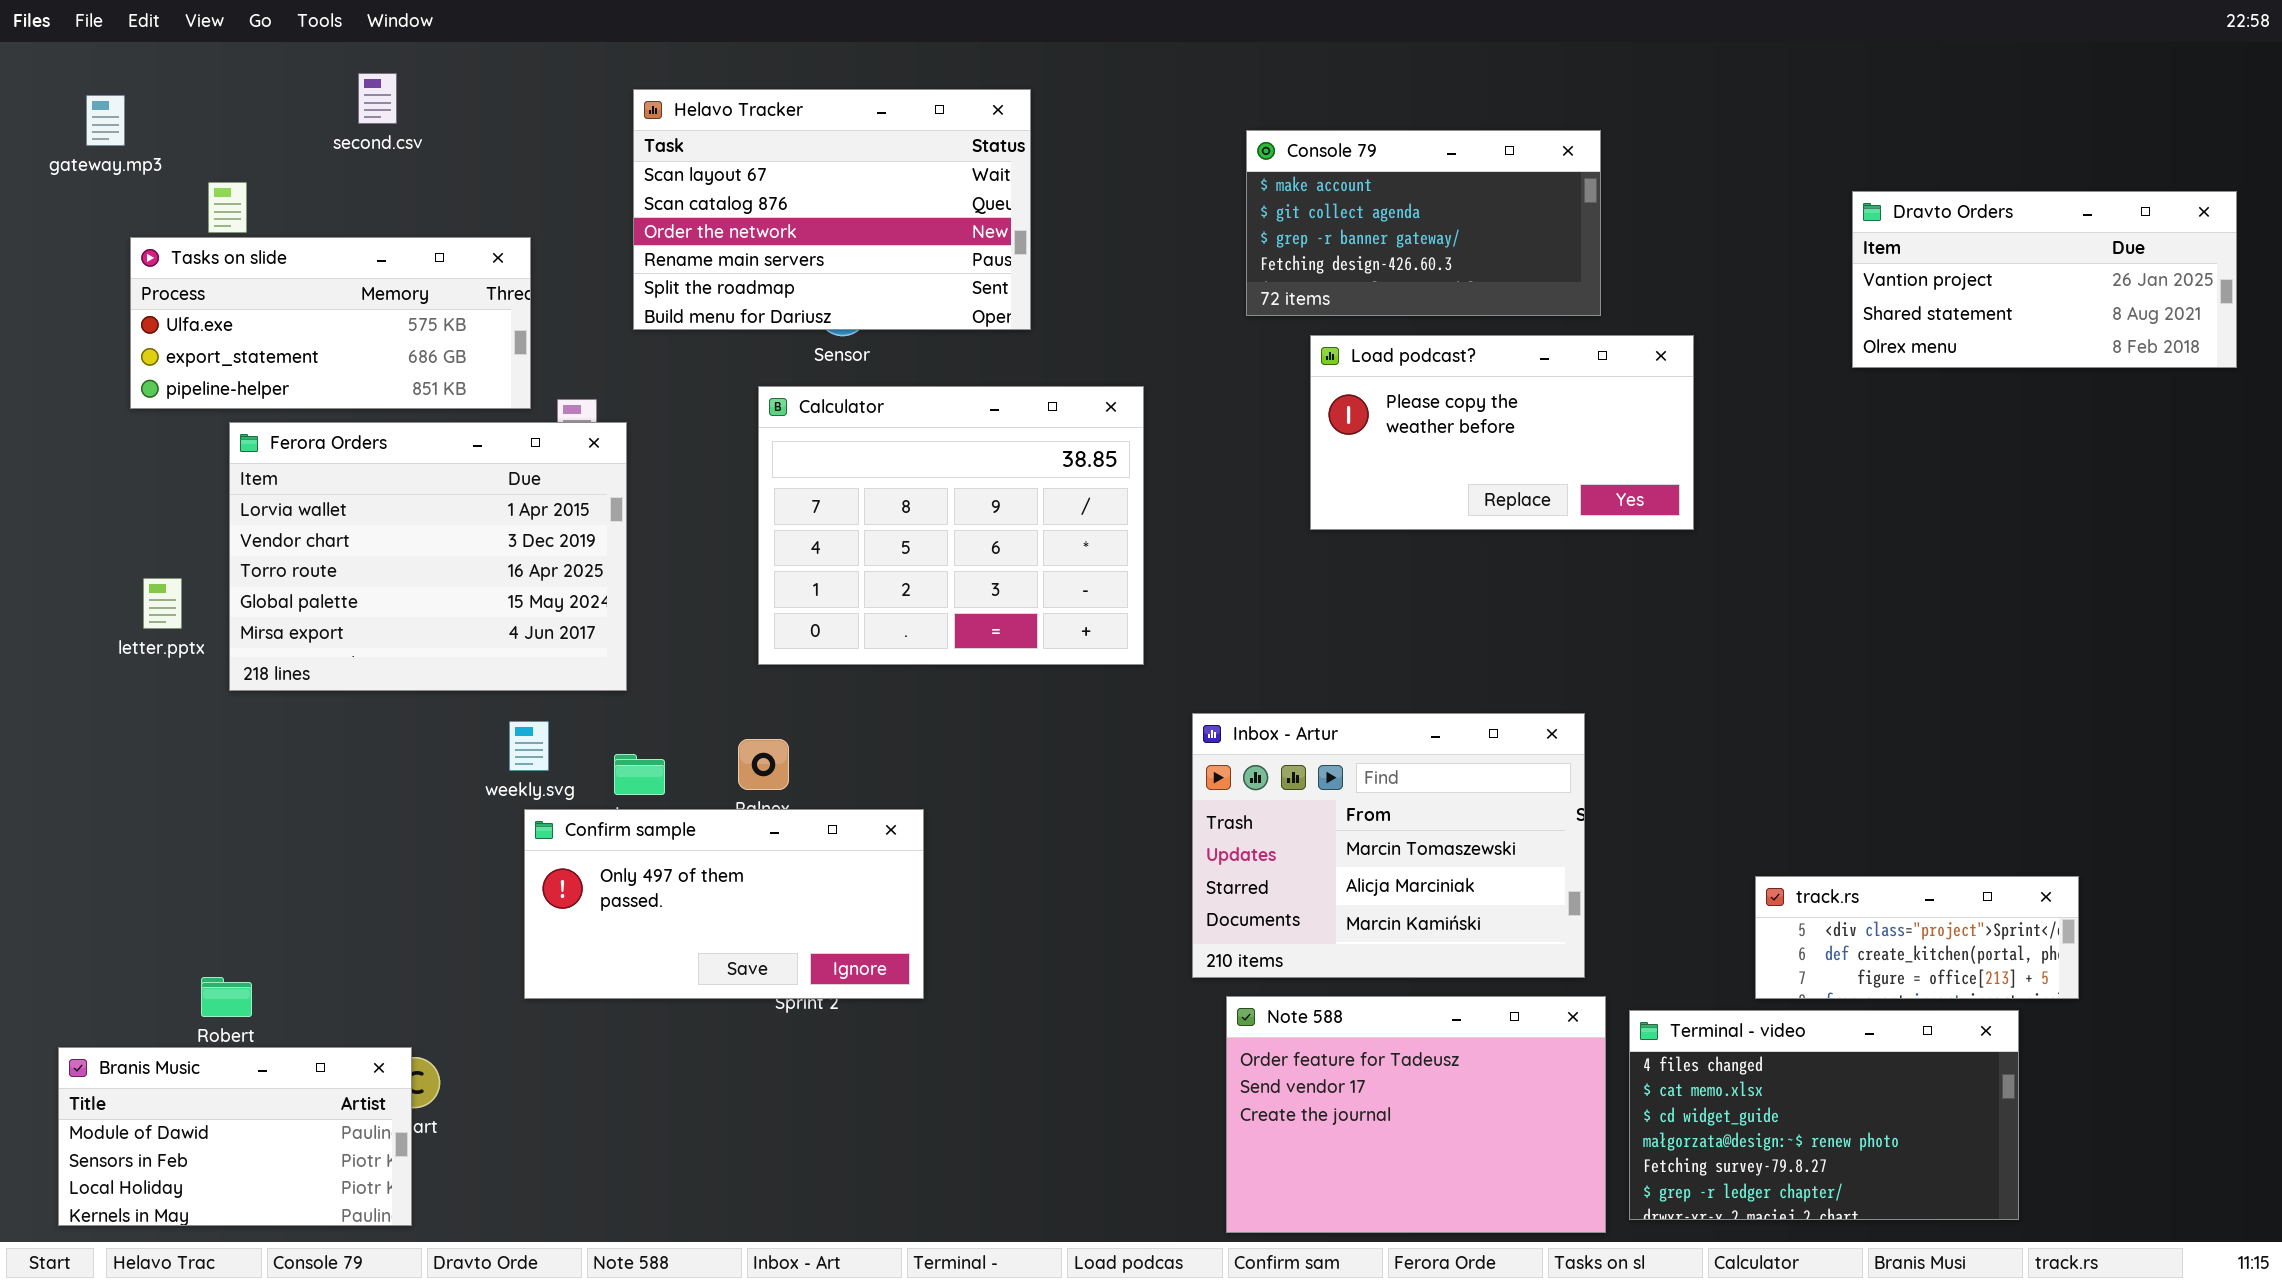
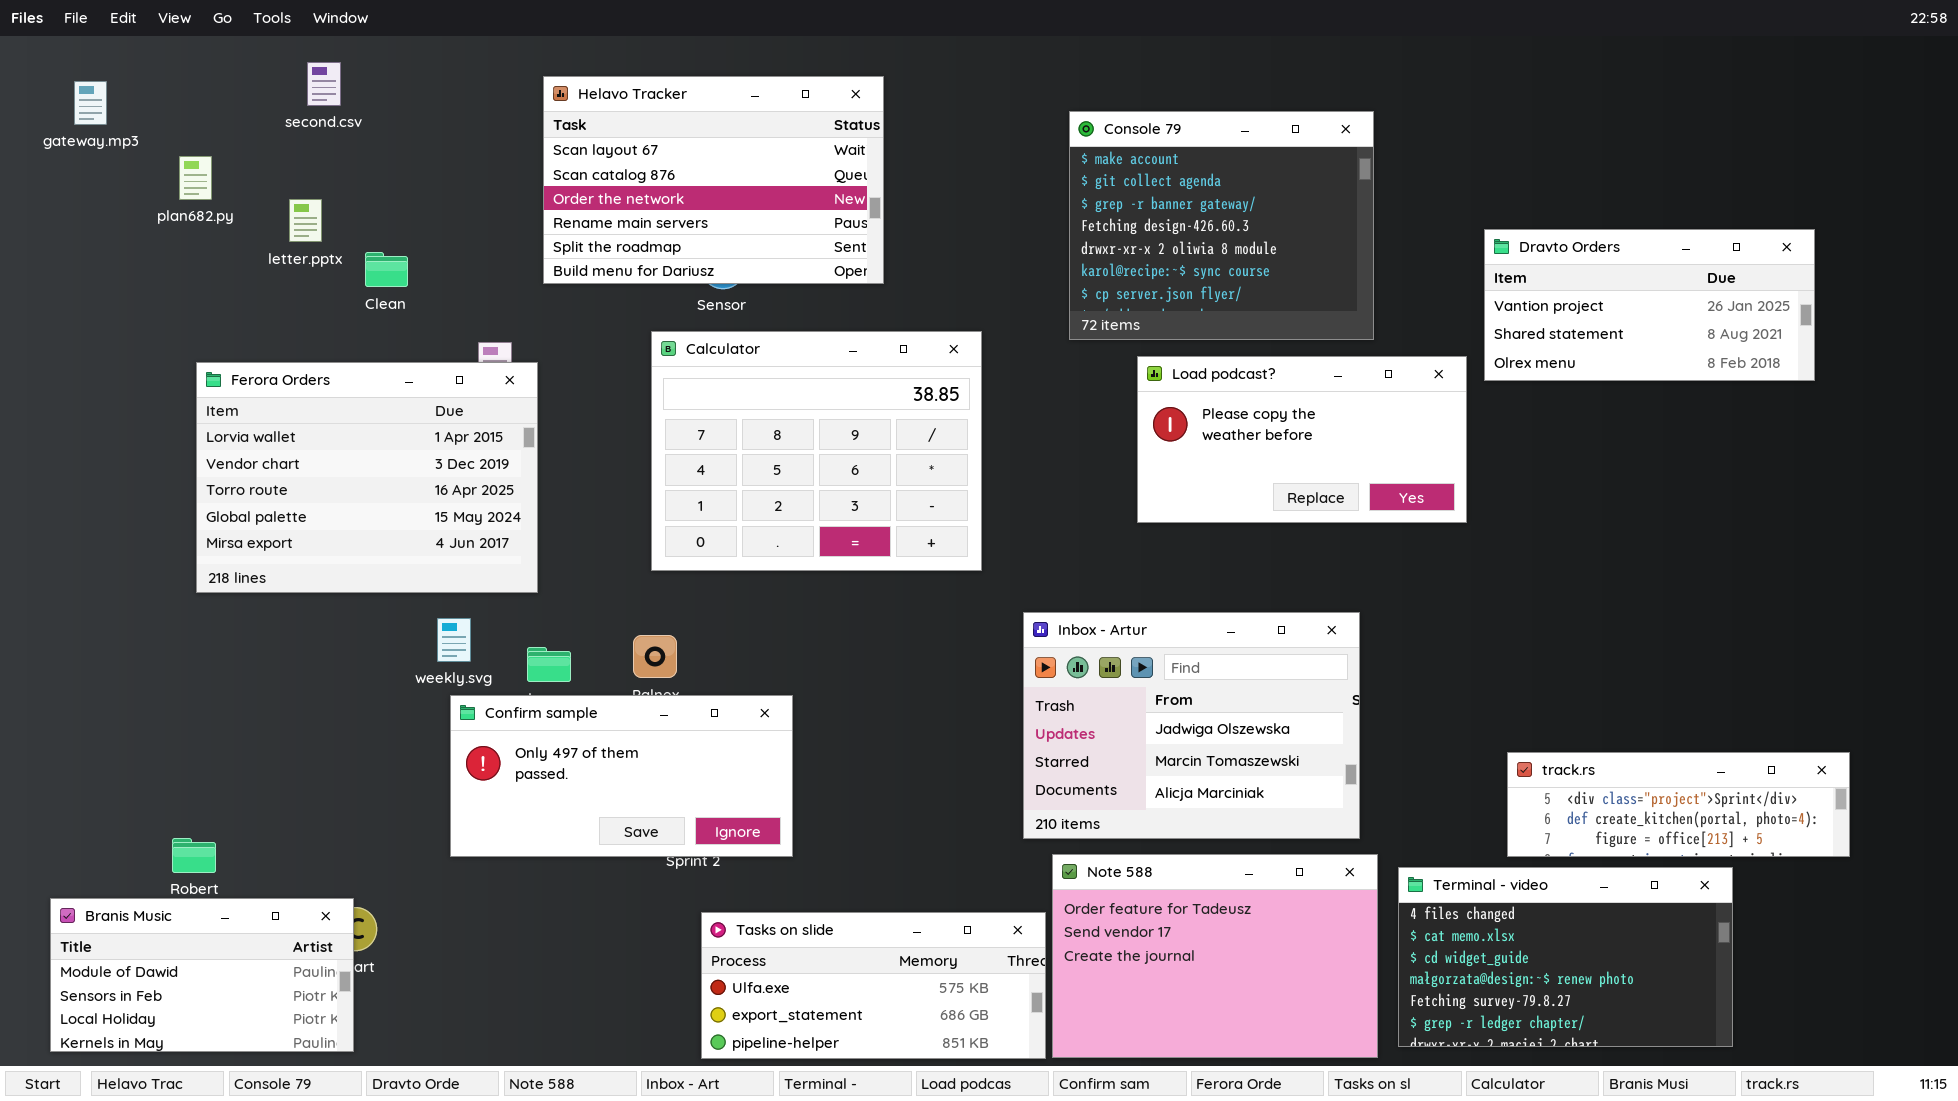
Console 79: [1246,130,1601,316] -> [1069,111,1374,340], resized
Dravto Orders: [1852,191,2237,368] -> [1484,229,1815,381], moved
Tasks on slide: [130,237,531,409] -> [701,912,1046,1059], moved
Load podcast?: [1310,335,1694,530] -> [1137,356,1467,523], moved
letter.pptx: [143,578,182,629] -> [289,199,322,242], moved
Inbox - Artur: [1192,713,1585,978] -> [1023,612,1360,839], scrolled up 1 row
track.rs: [1755,876,2079,999] -> [1507,752,1850,857], resized

